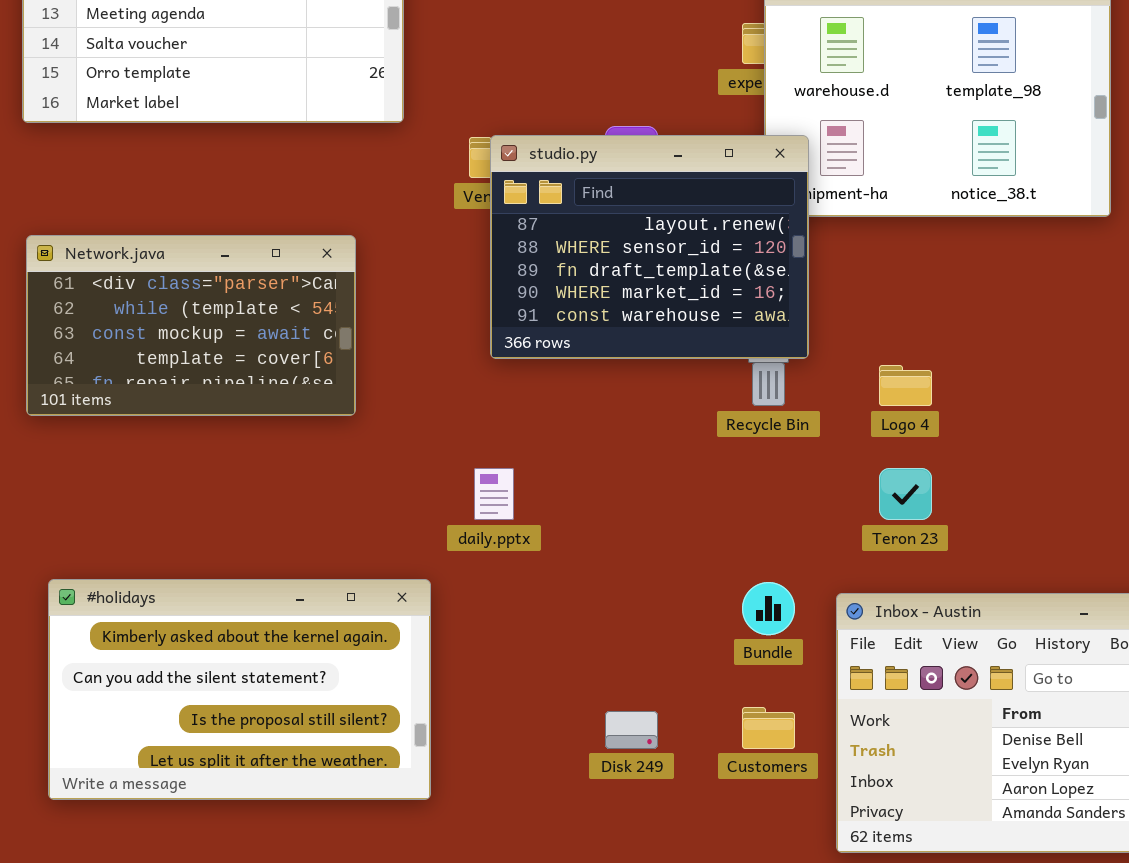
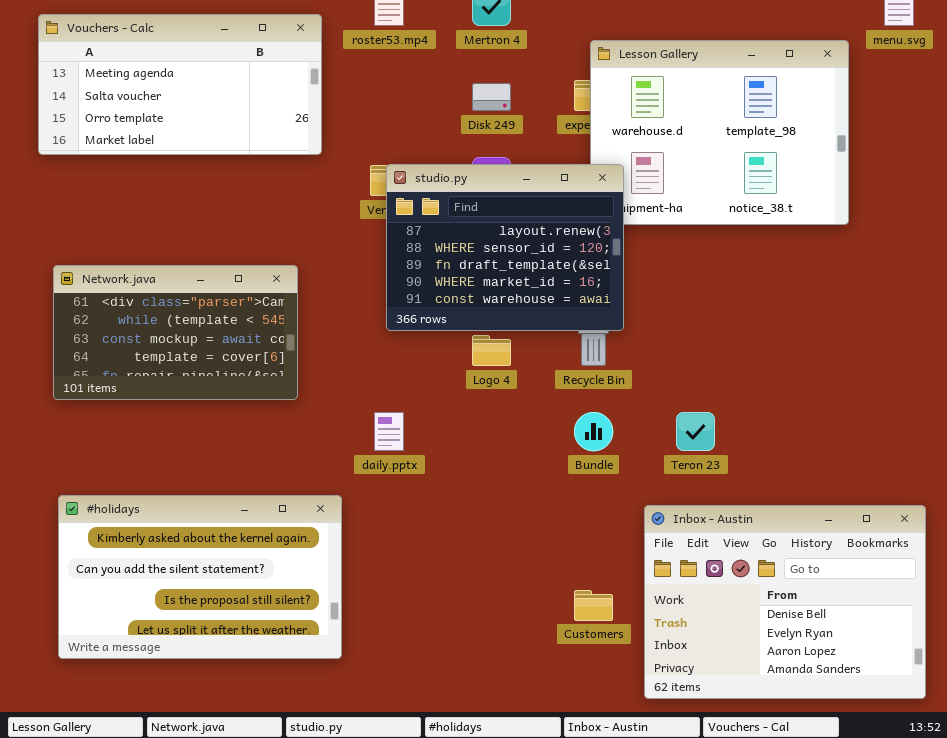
Network.java: [26,235,356,416] -> [53,265,298,400], moved
Logo 4: [879,365,932,406] -> [472,335,511,366], moved
Bundle: [742,582,795,635] -> [574,412,613,451], moved
Disk 249: [605,711,658,749] -> [472,83,511,111], moved

